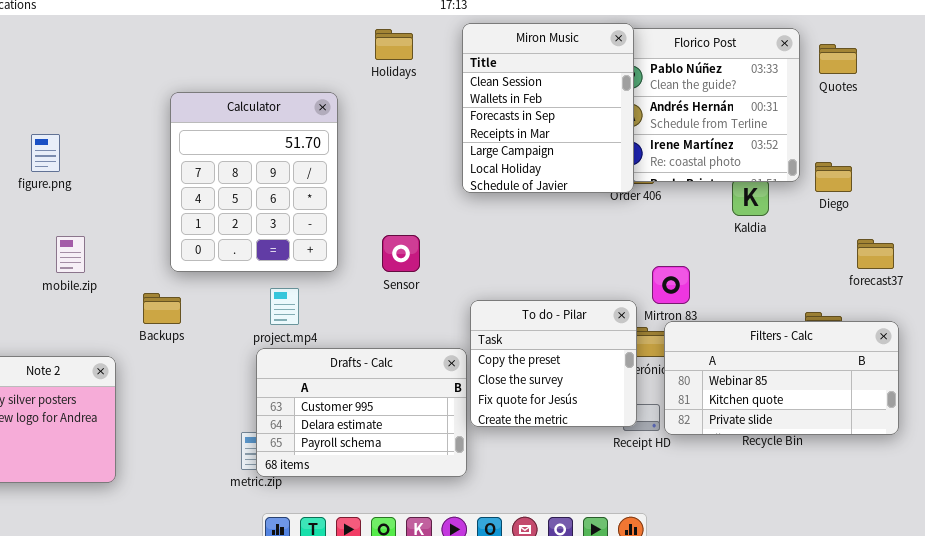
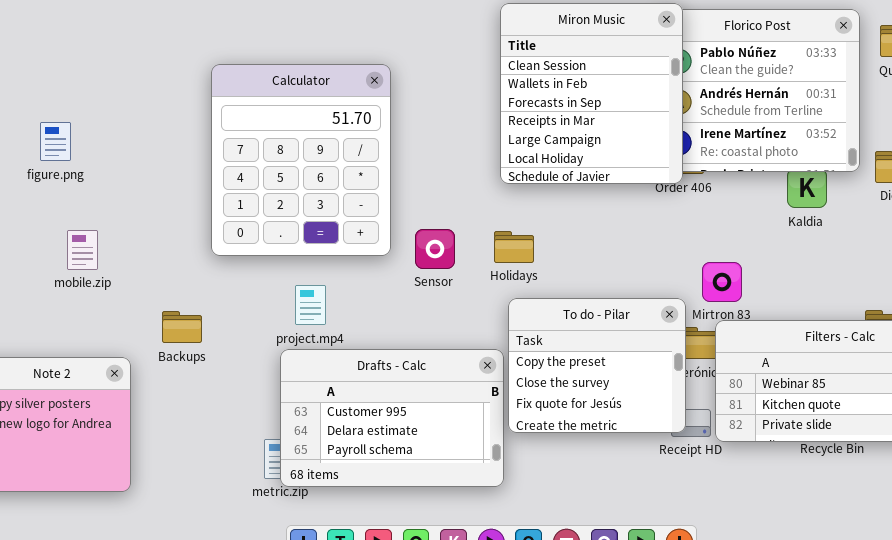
Holidays: [375,29,413,60] -> [494,231,534,263], moved
Calculator: [170,92,338,272] -> [211,64,391,256], moved
Backups: [143,293,181,324] -> [162,311,202,343], moved

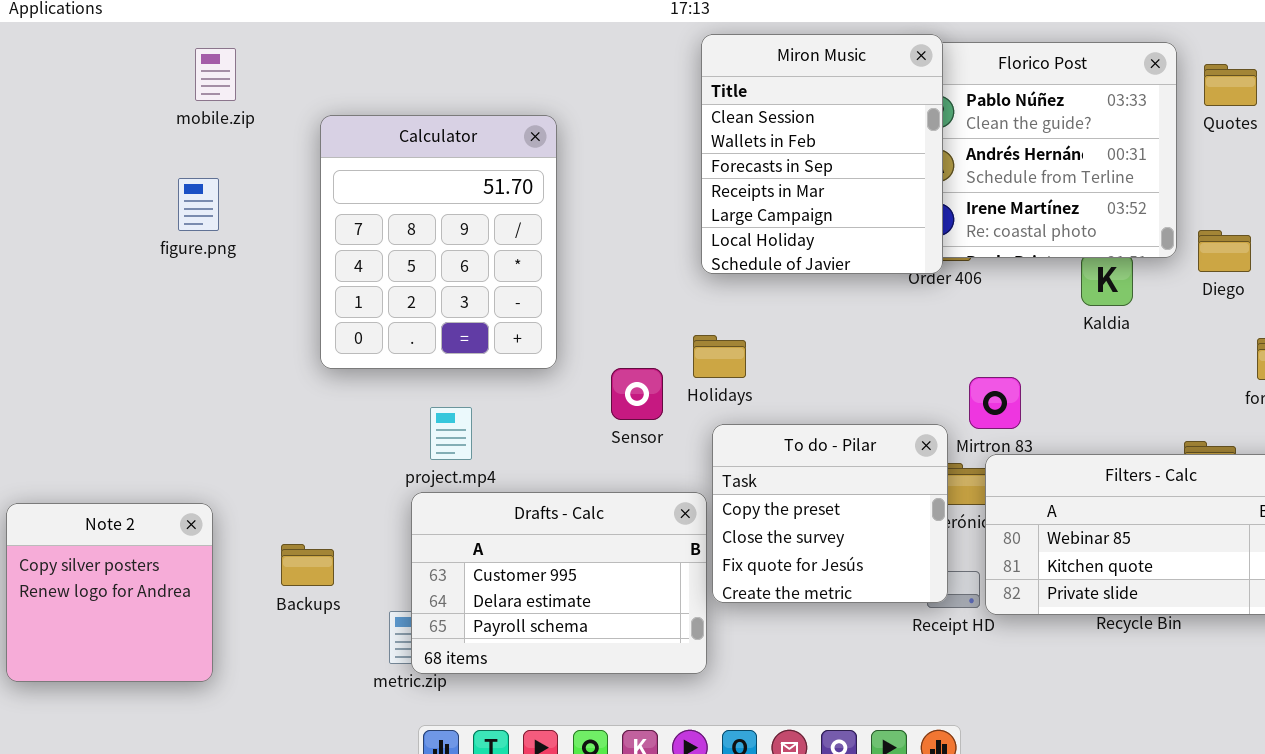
figure.png: [40,122,71,161] -> [178,178,219,231], moved
Sensor: [415,229,455,269] -> [611,368,663,420], moved
mobile.zip: [67,230,98,270] -> [195,48,236,101], moved
Backups: [162,311,202,343] -> [281,544,334,586], moved

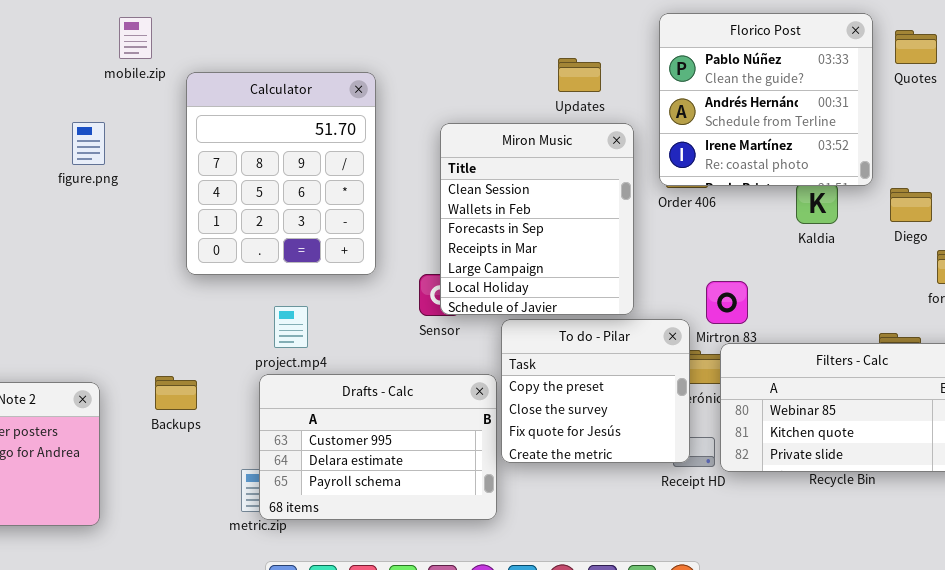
Miron Music: [701,34,943,274] -> [440,123,634,315], moved
mobile.zip: [195,48,236,101] -> [119,17,152,59], moved
Diego: [1198,230,1251,272] -> [890,188,932,222], moved
Backups: [281,544,334,586] -> [155,376,197,410], moved

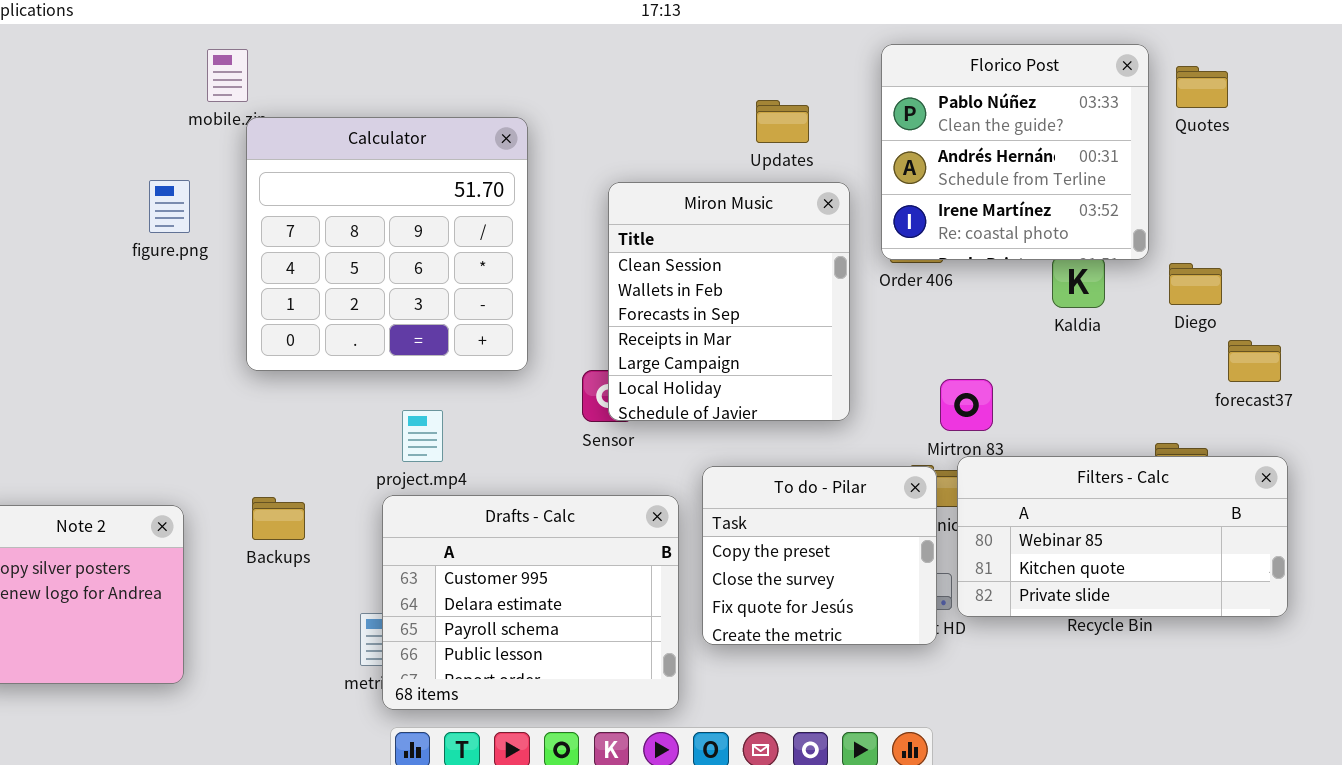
Calculator: [186,72,376,275] -> [246,117,528,371], resized
To do - Pilar: [501,319,690,463] -> [702,466,937,645], moved
Drafts - Calc: [259,374,497,520] -> [382,495,679,710], resized

